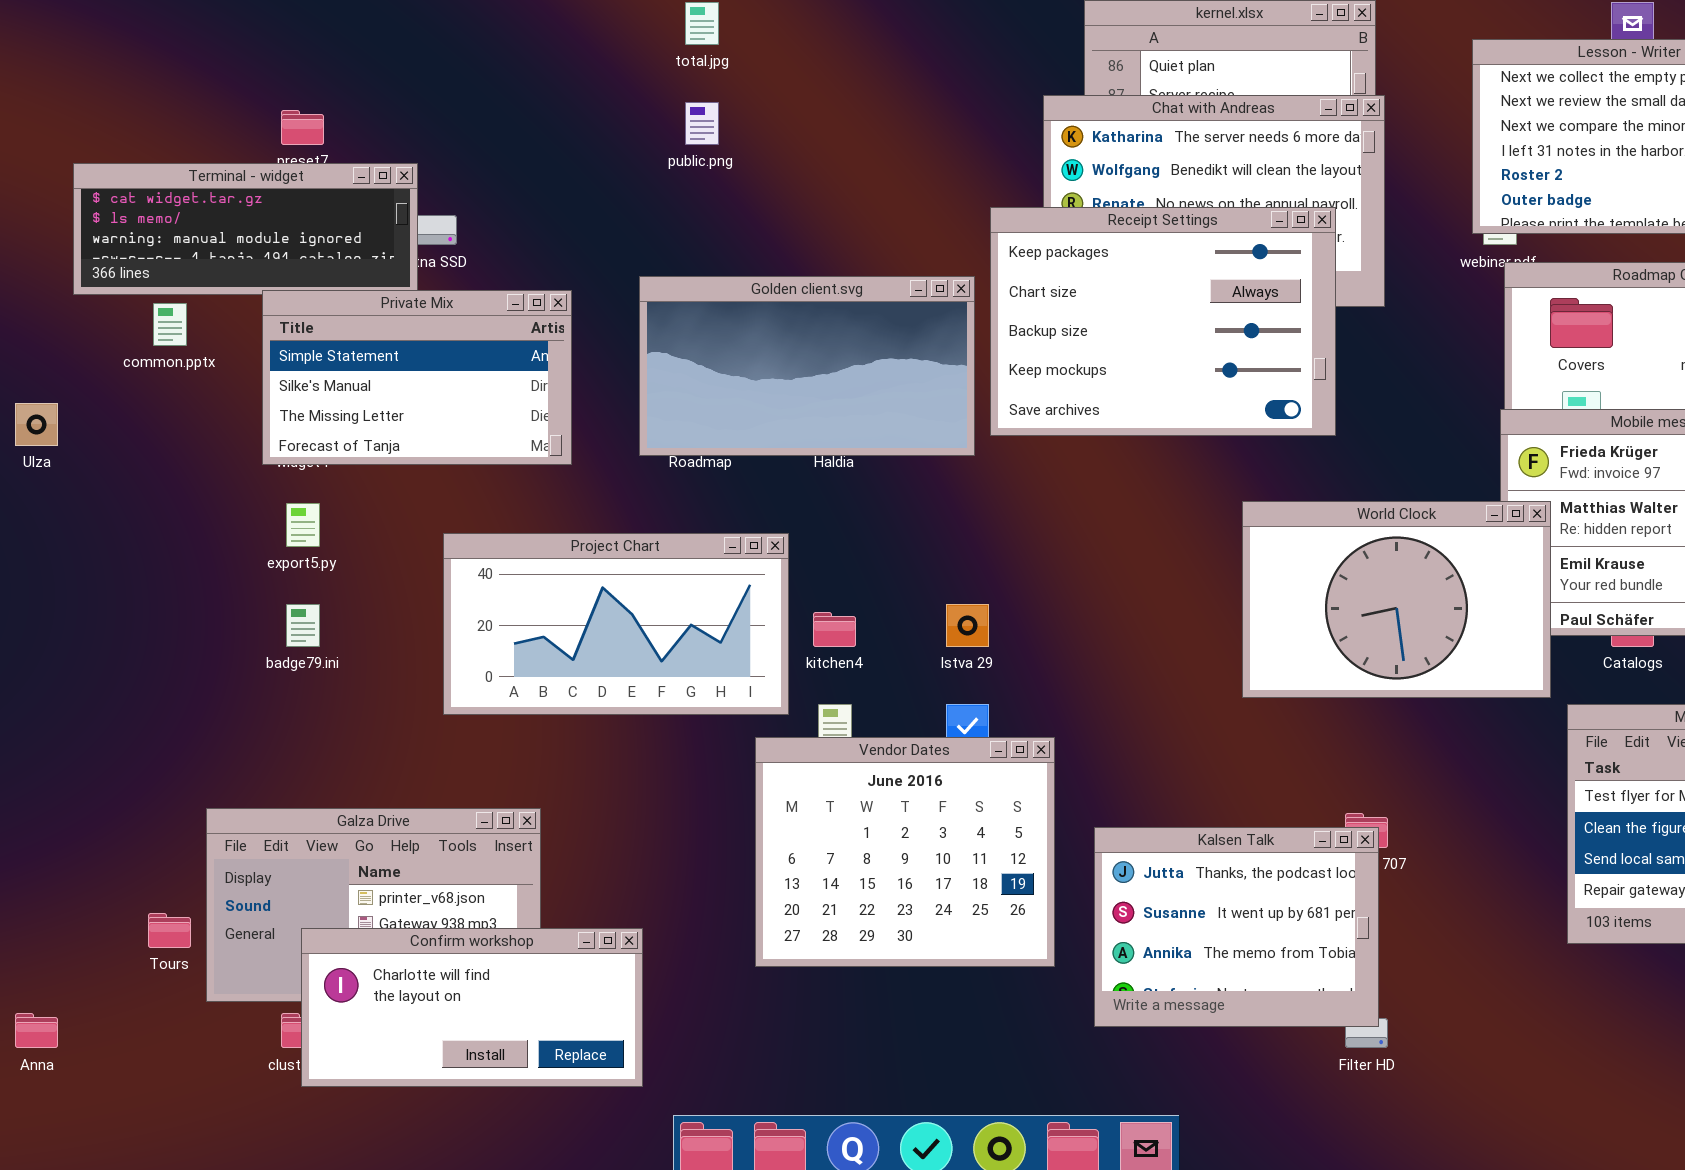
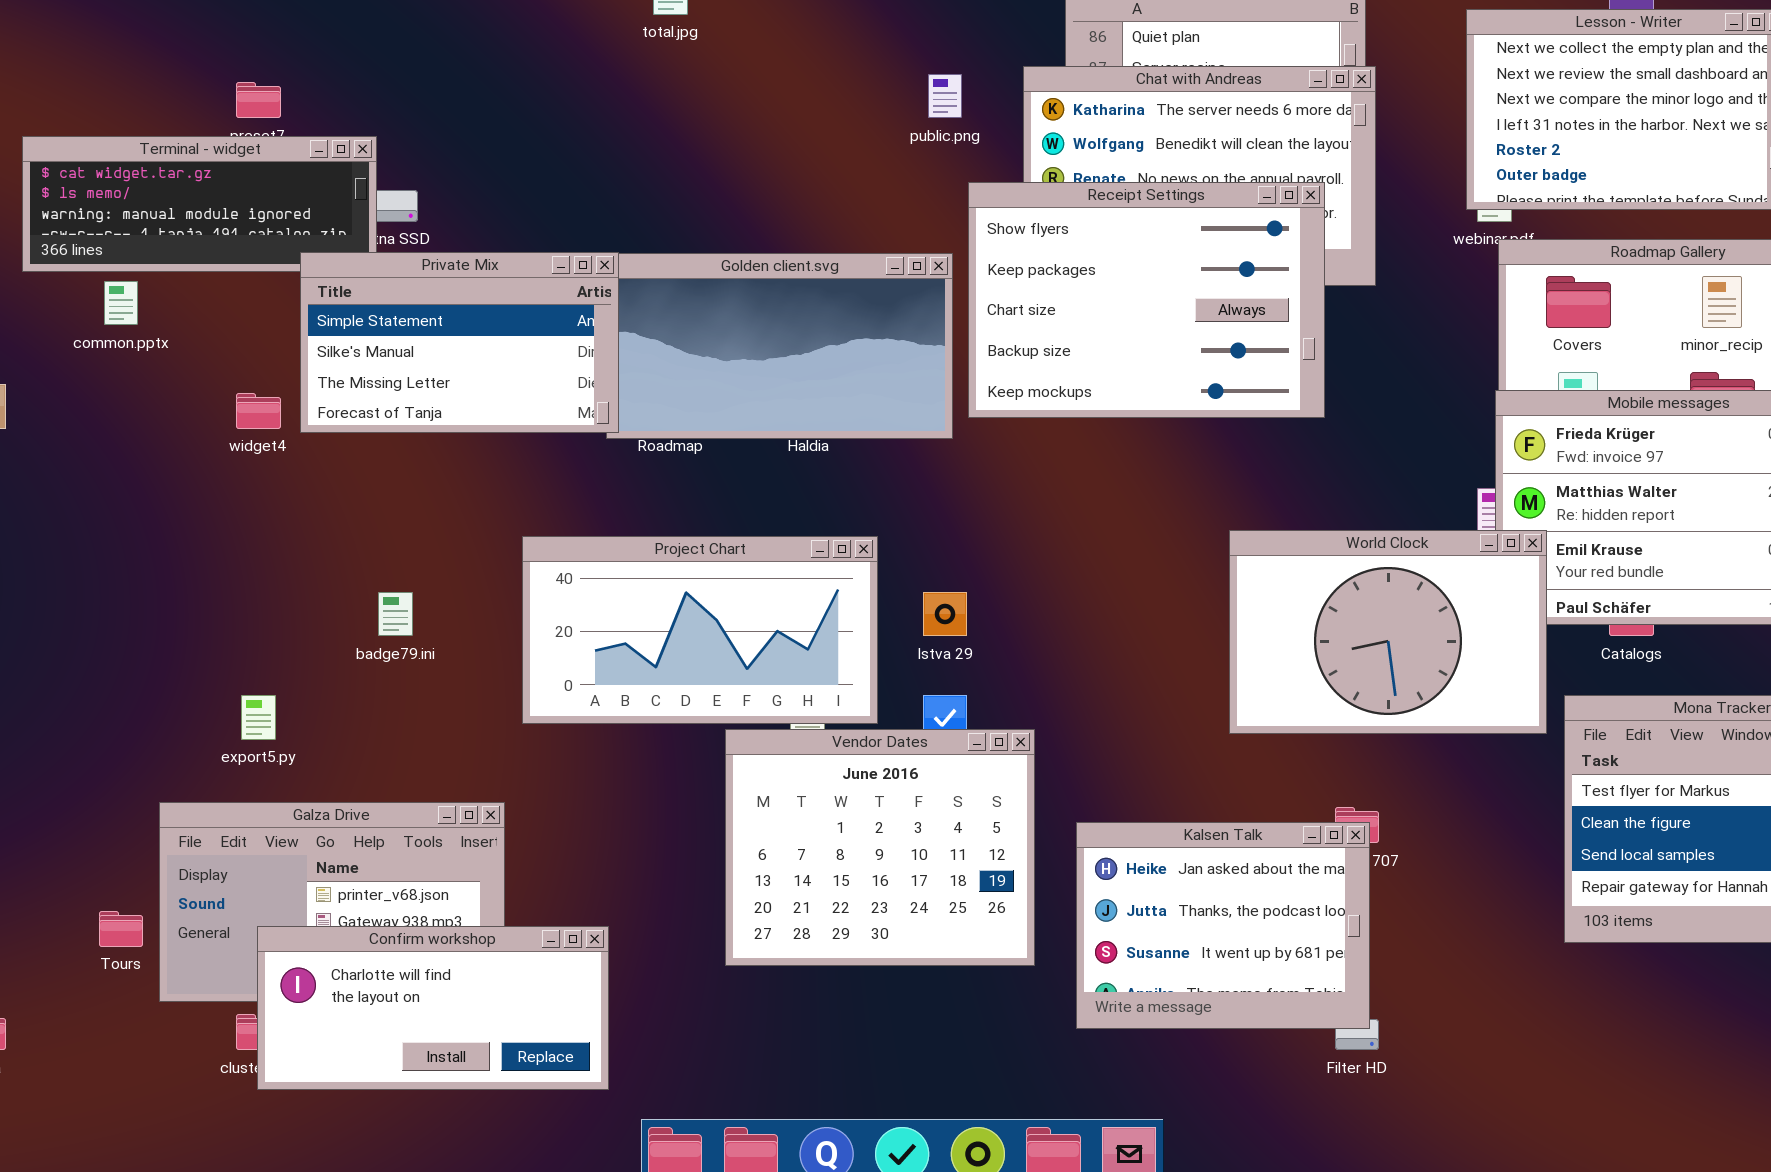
public.png: [685,102,719,145] -> [928,74,962,118], moved
Receipt Settings: [990,207,1336,436] -> [968,182,1325,418], scrolled up 1 row
Private Mix: [262,290,572,465] -> [300,252,619,433], moved
World Clock: [1242,501,1551,698] -> [1229,530,1547,734], moved
export5.py: [286,503,320,547] -> [241,695,276,740], moved
Project Chart: [443,533,789,715] -> [522,536,878,724], moved
badge79.ini: [286,604,320,647] -> [378,592,413,636], moved
Kalsen Talk: [1094,827,1379,1027] -> [1076,822,1370,1029], scrolled up 1 row

